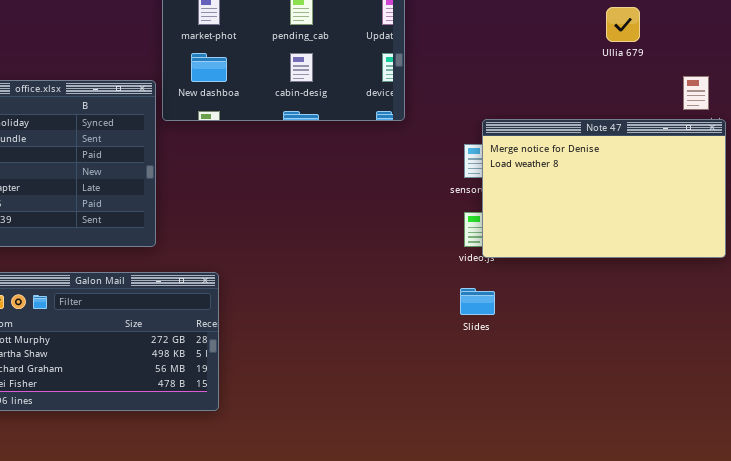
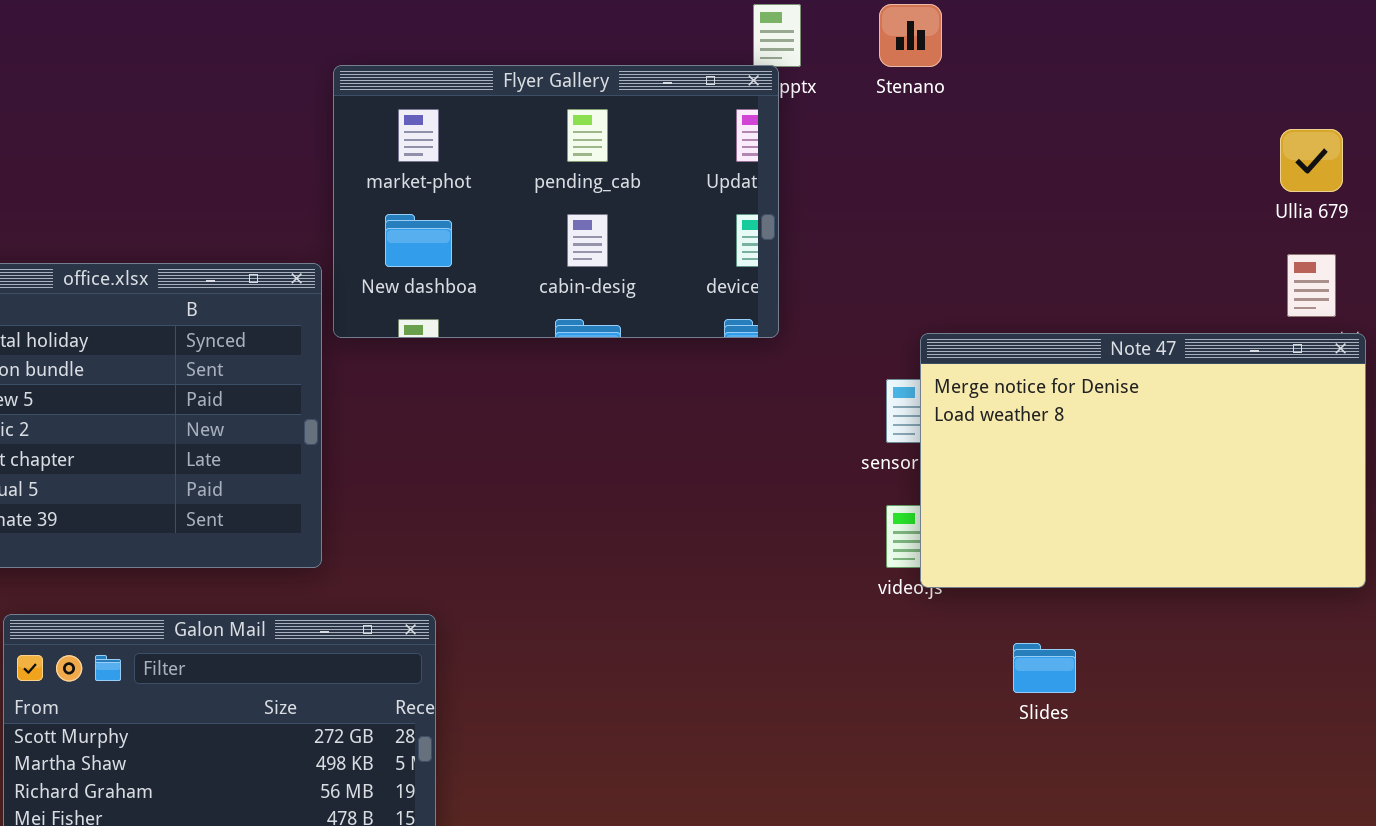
Ullia 679: [606,7,640,42] -> [1280,129,1343,192], moved
Slides: [460,288,495,315] -> [1013,643,1076,693], moved

